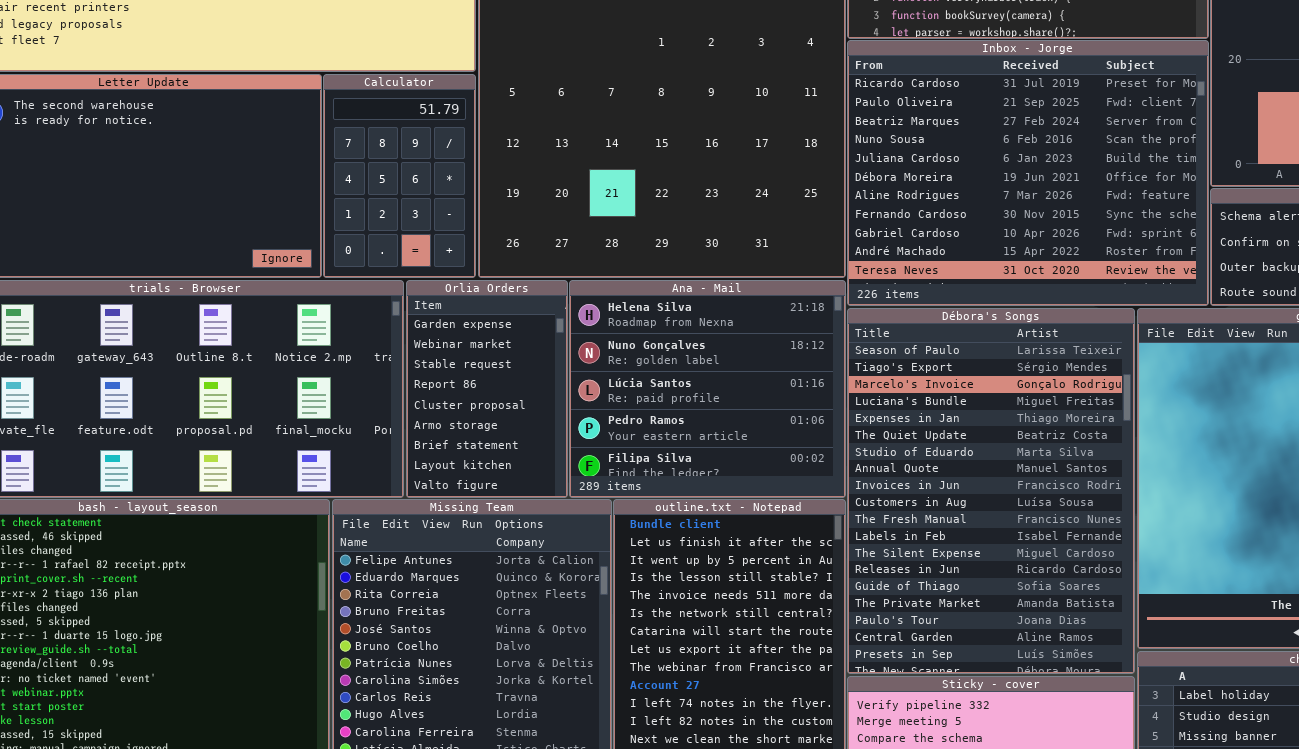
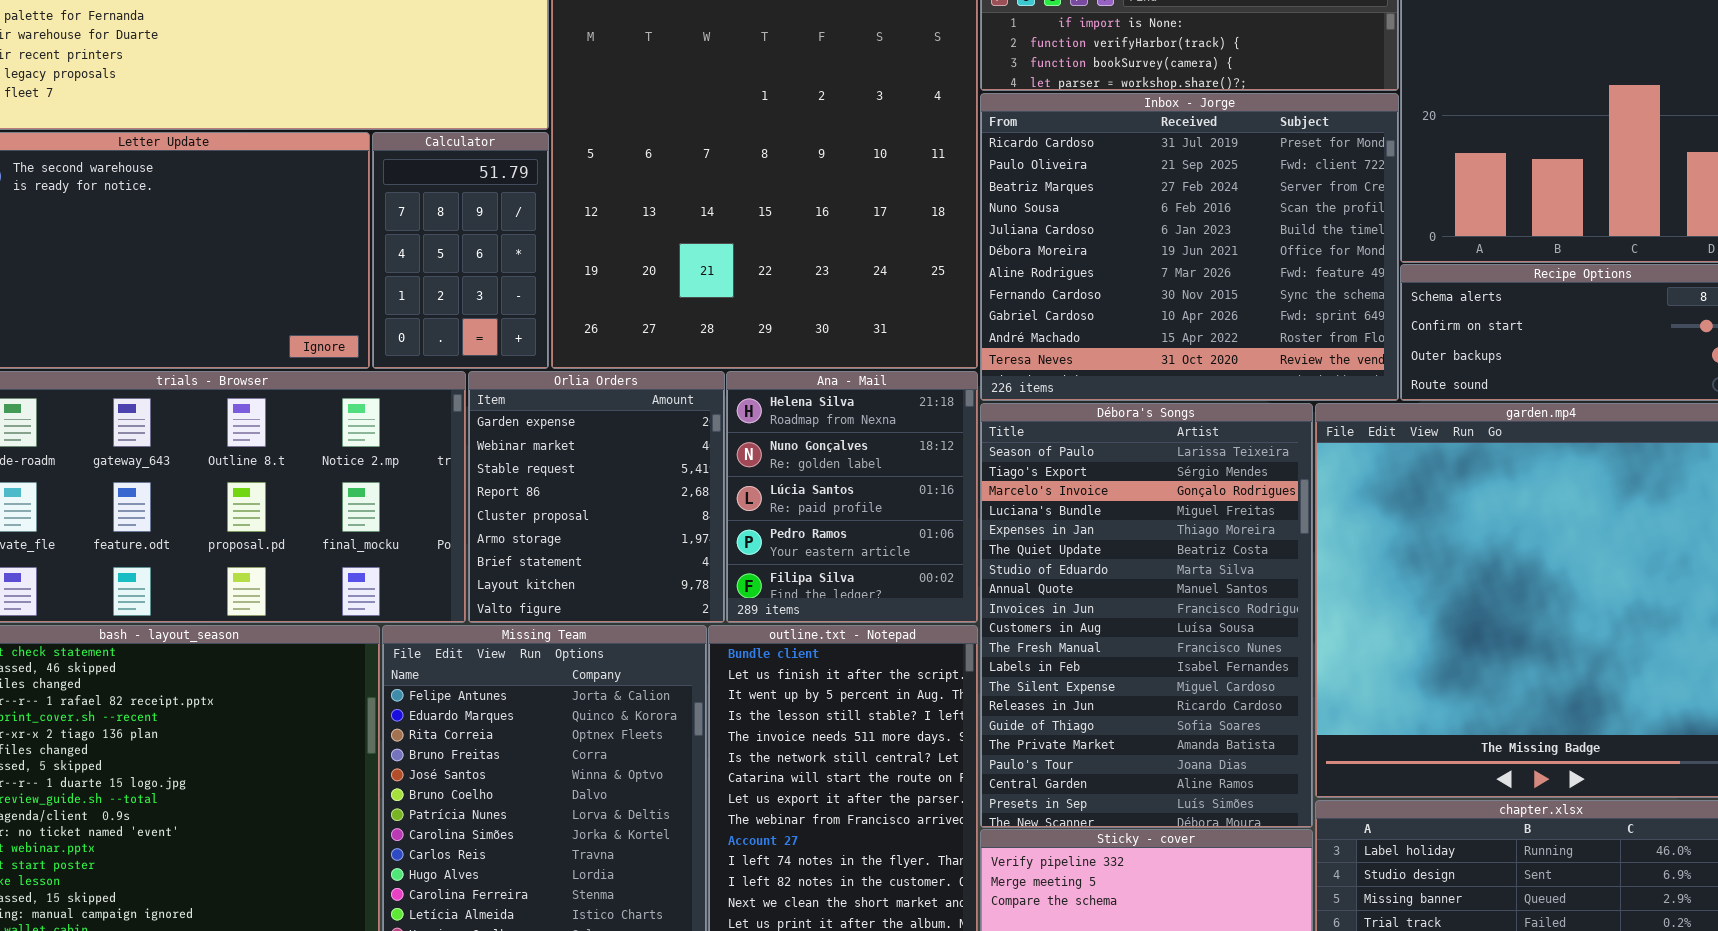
Orlia Orders: [406,280,568,498] -> [468,371,725,623], resized
Ana - Mail: [569,280,846,498] -> [726,371,978,623], resized

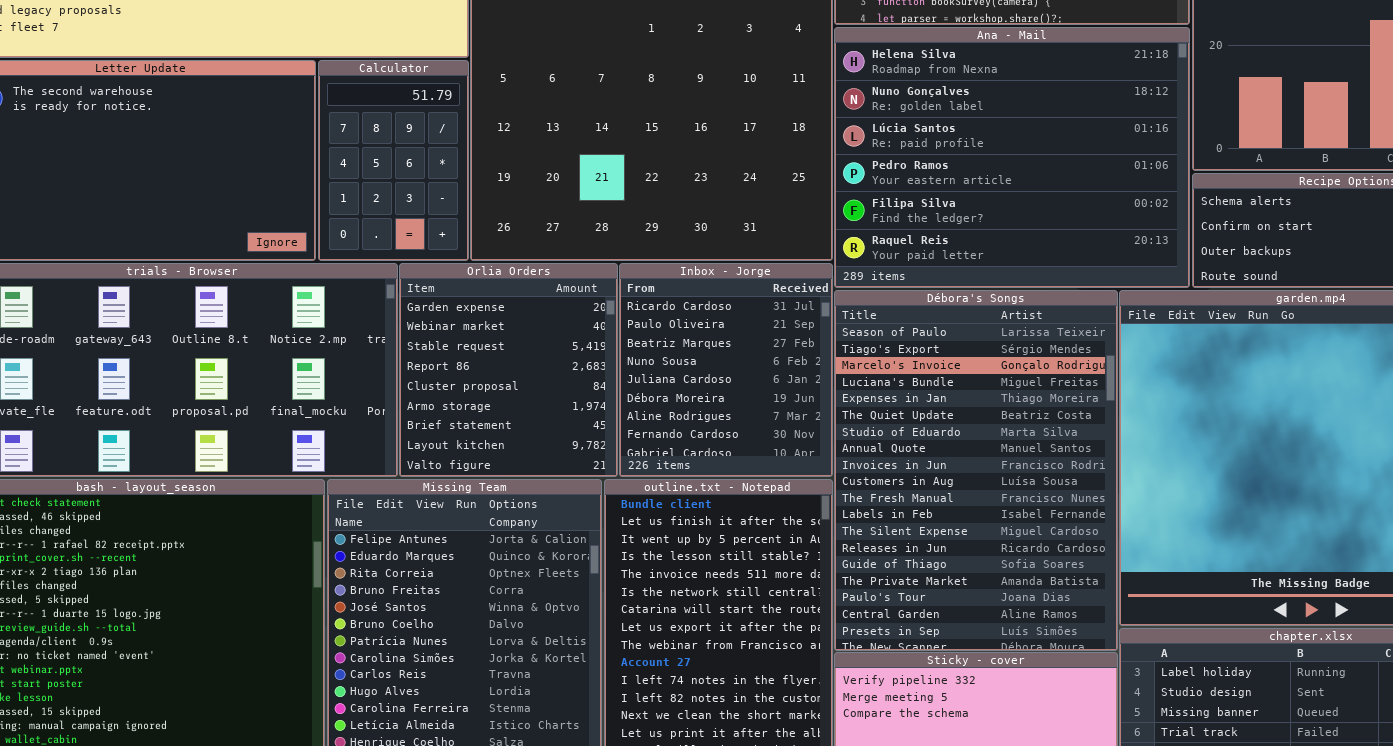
Inbox - Jorge: [980,93,1399,401] -> [619,263,833,477], moved, resized
Ana - Mail: [726,371,978,623] -> [834,27,1190,288], moved, resized

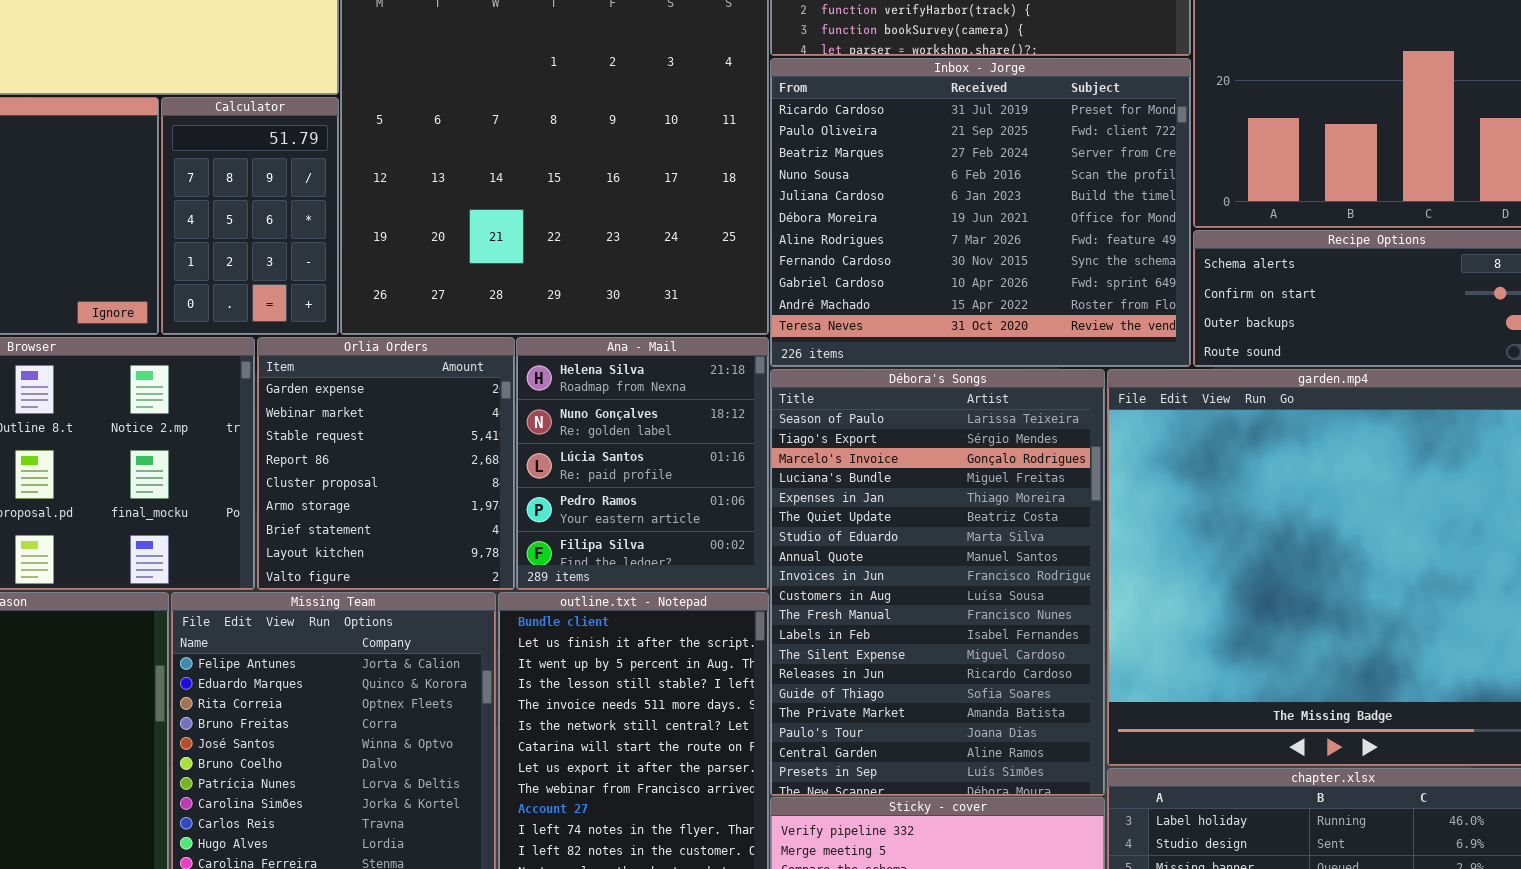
Ana - Mail: [834,27,1190,288] -> [516,337,769,590], moved, resized
Inbox - Jorge: [619,263,833,477] -> [770,58,1191,367], moved, resized

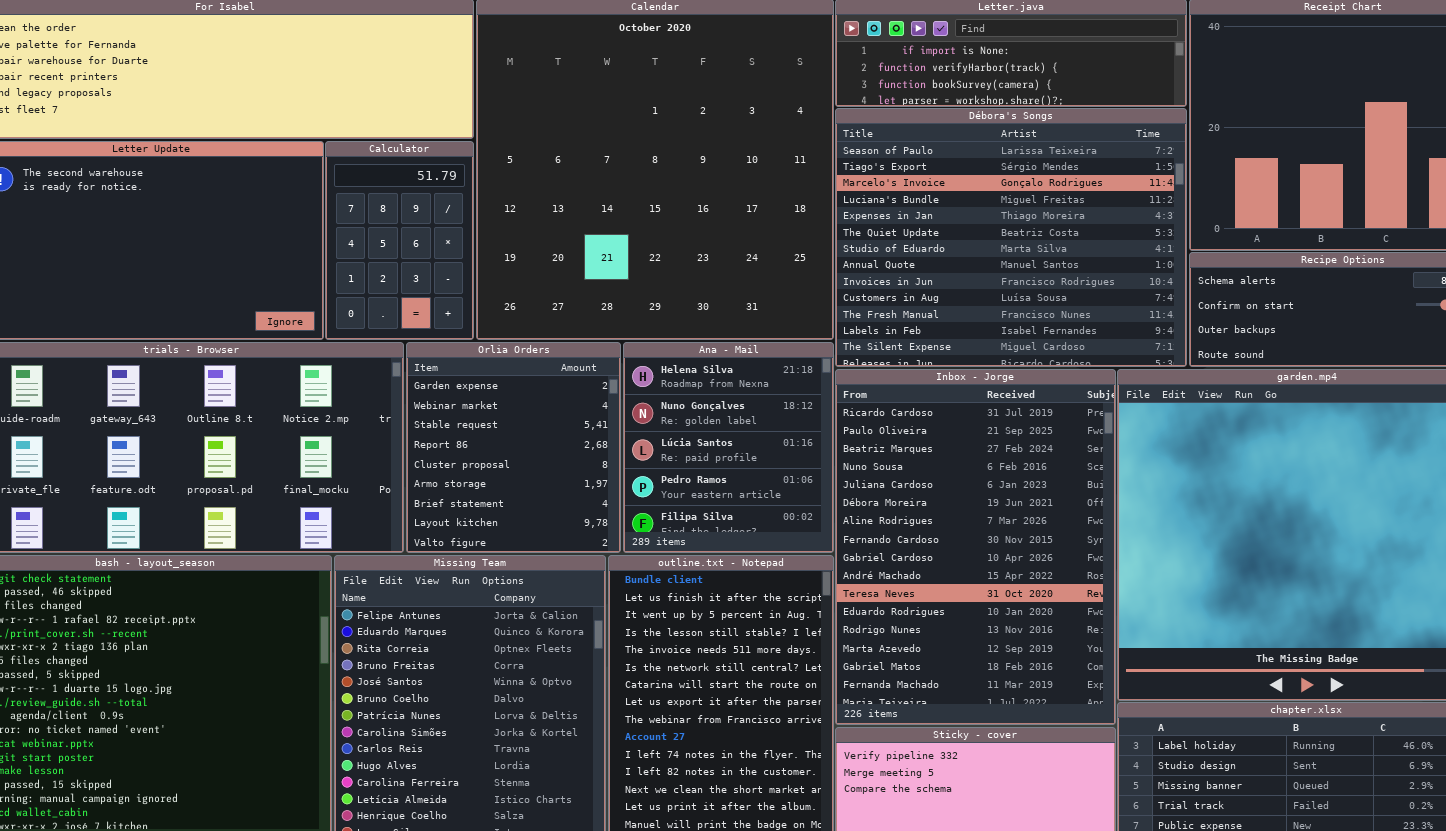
Inbox - Jorge: [770,58,1191,367] -> [835,369,1116,725], moved, resized
Débora's Songs: [770,369,1105,796] -> [835,108,1187,367], moved, resized

